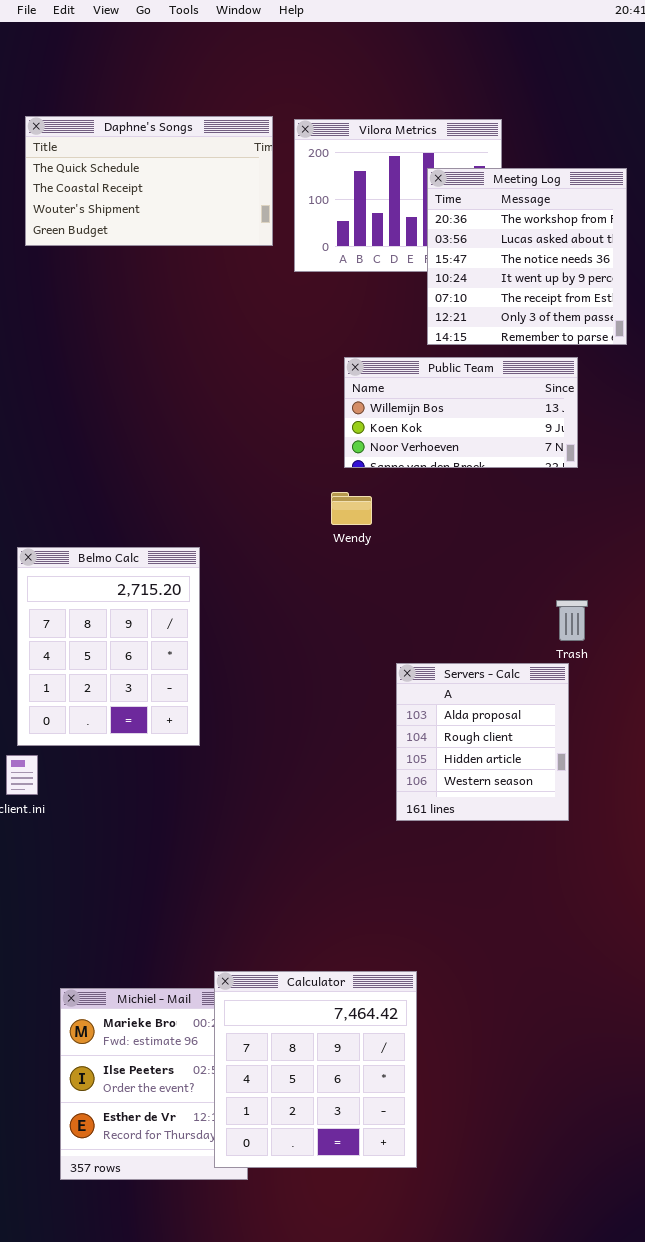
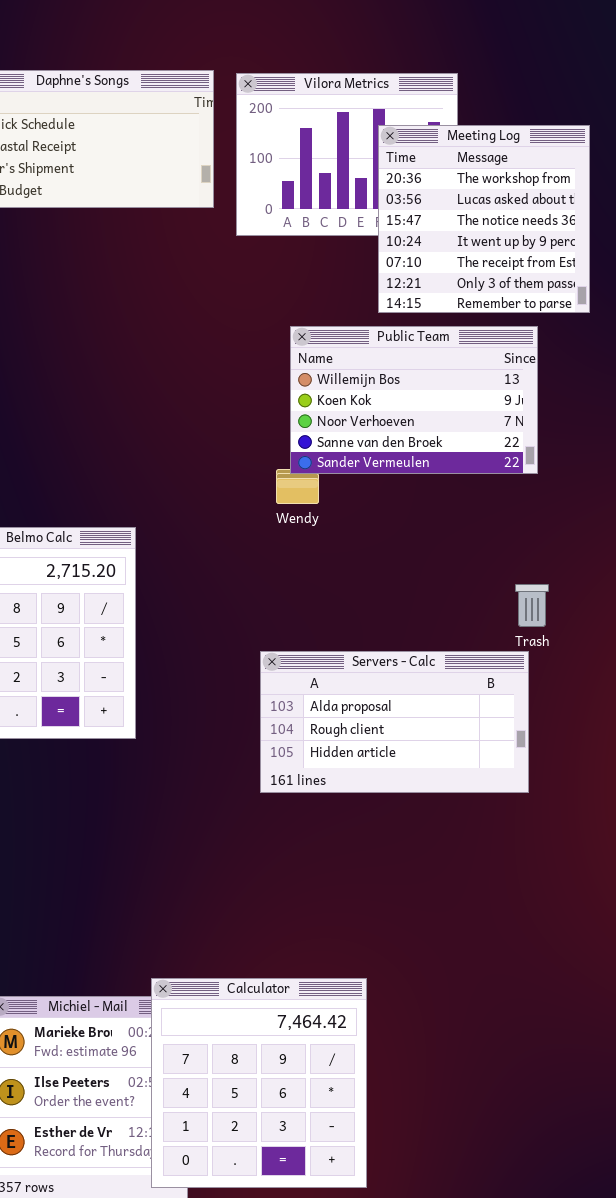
Public Team: [344,357,578,468] -> [290,326,538,474], resized
Servers - Calc: [396,663,569,821] -> [260,651,529,793], resized

